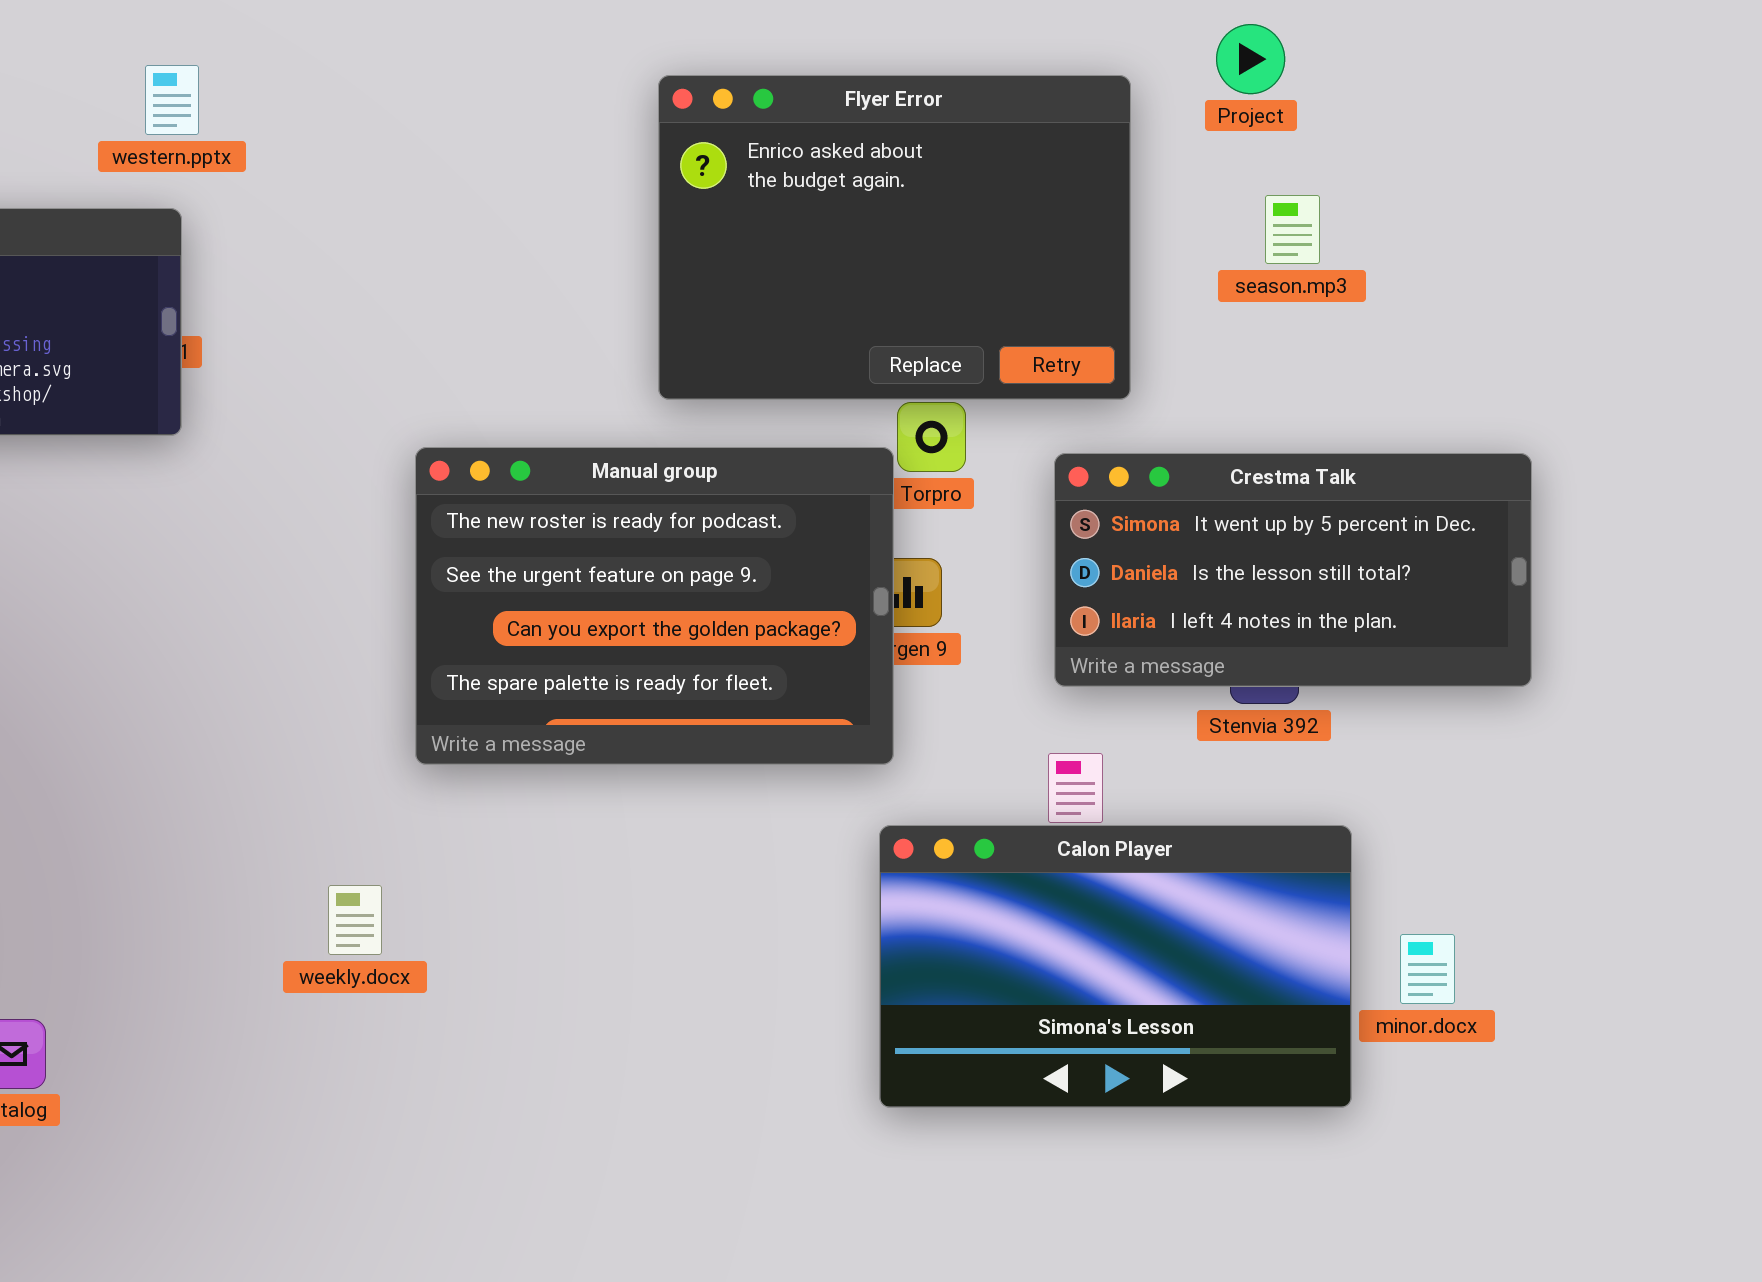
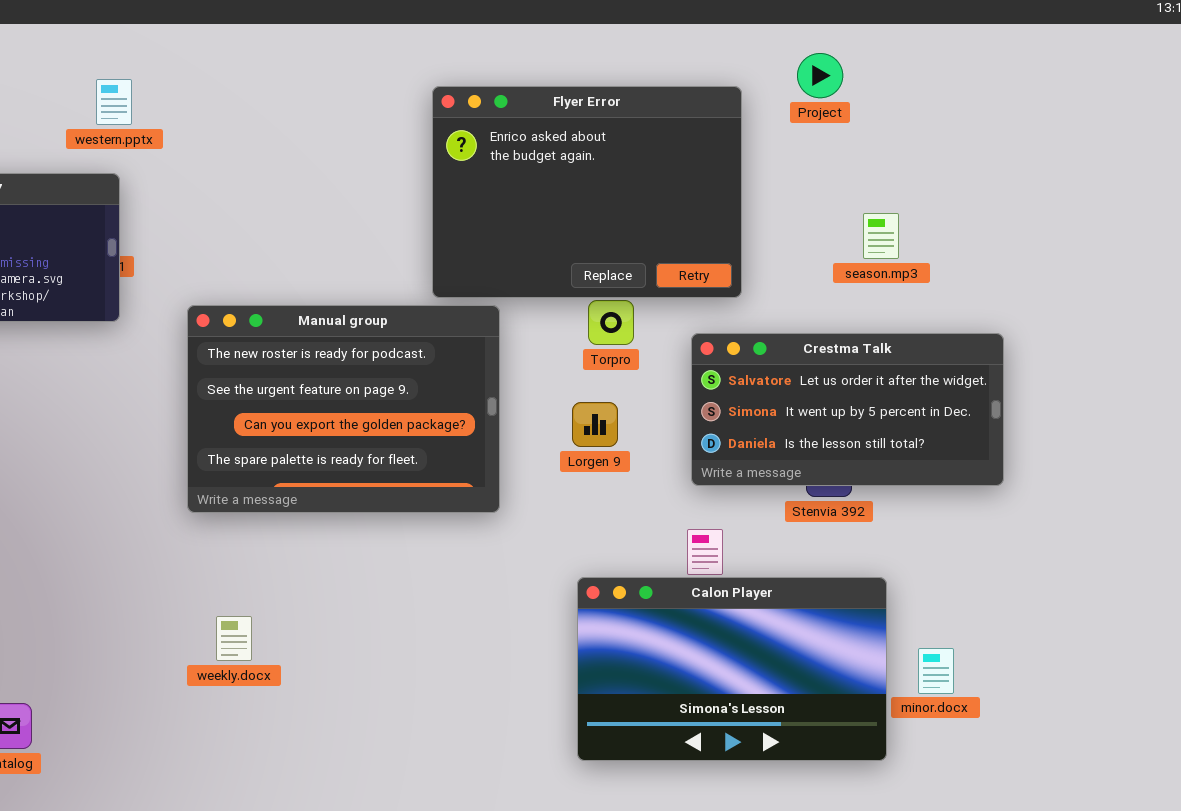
season.mp3: [1265,195,1320,264] -> [863,213,899,259], moved
Manual group: [415,447,894,765] -> [187,305,500,513], moved
Crestma Talk: [1054,453,1532,687] -> [691,333,1004,486], scrolled up 1 row

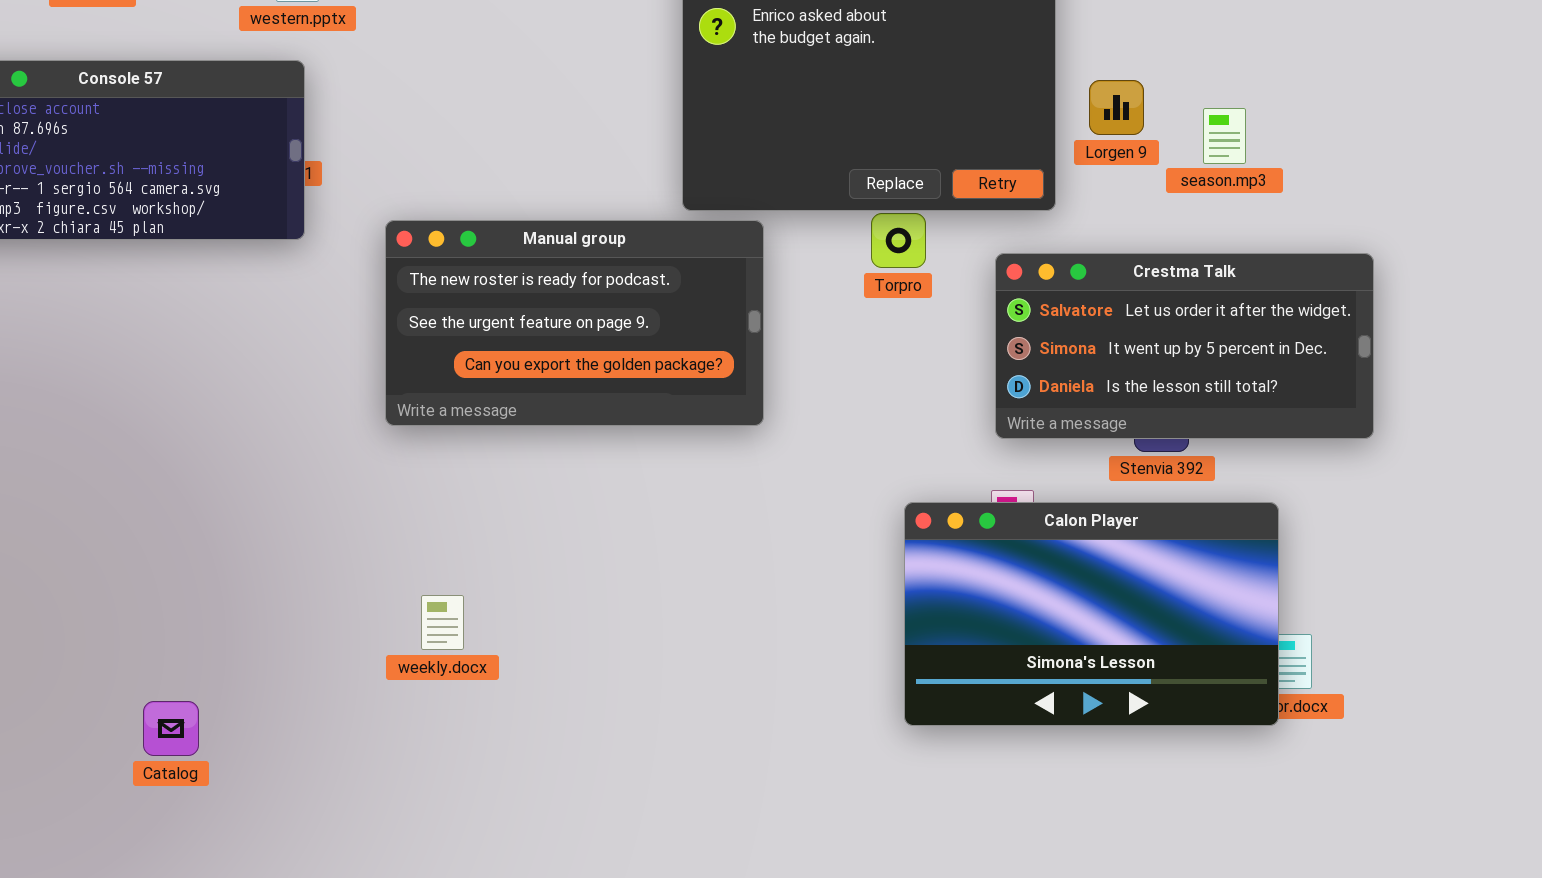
Manual group: [187,305,500,513] -> [385,220,764,426], resized
Lorgen 9: [572,402,618,447] -> [1089,80,1144,135], moved
Calon Player: [577,577,887,761] -> [904,502,1279,726], moved

